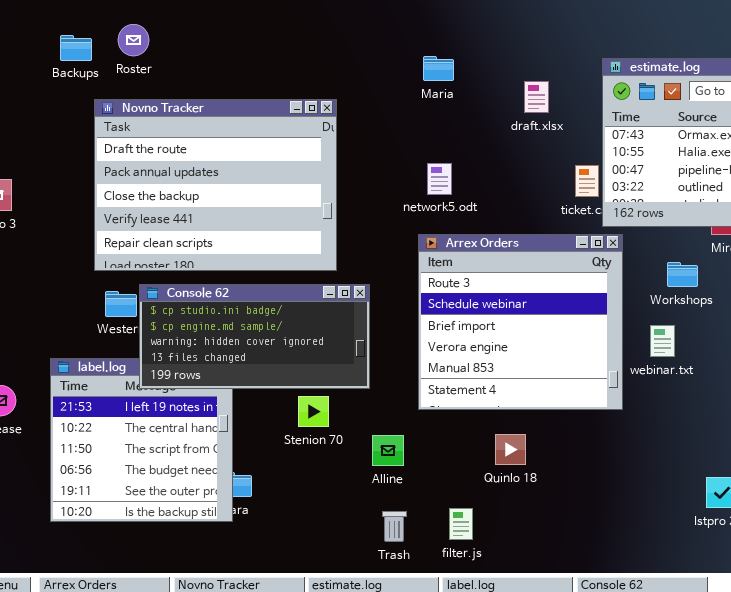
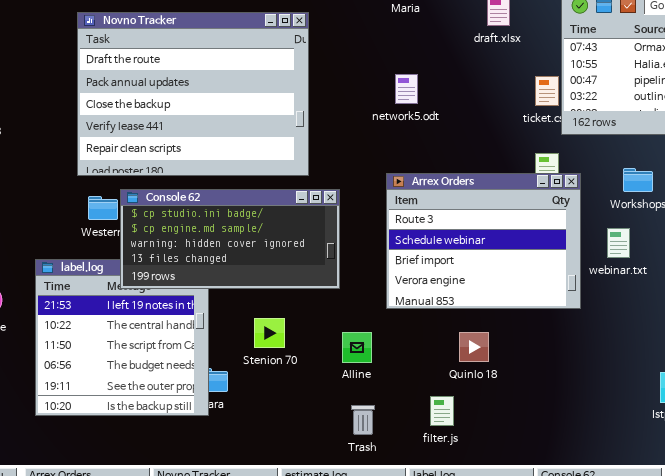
Arrex Orders: [418,234,623,410] -> [386,173,581,309], resized
Stenion 70: [298,396,329,427] -> [254,318,285,348], moved
filter.js: [449,508,473,540] -> [430,396,454,426], moved

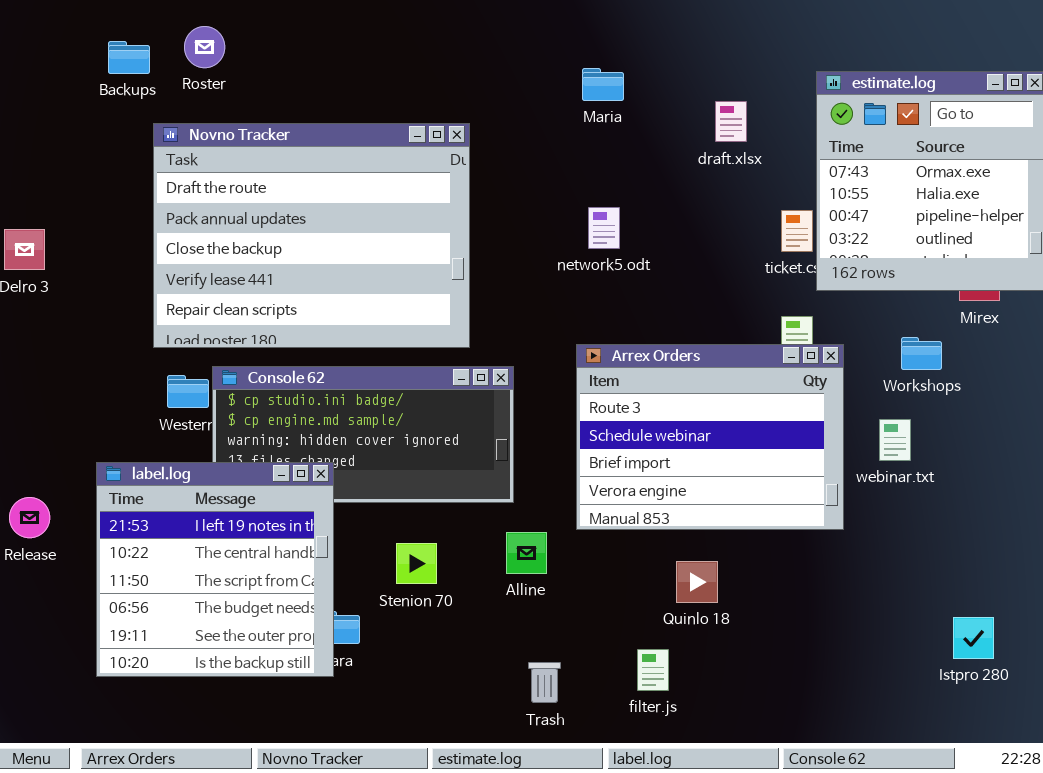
label.log: [35,259,209,416] -> [96,462,334,677], raised
Alline: [342,332,372,363] -> [506,532,547,574], moved

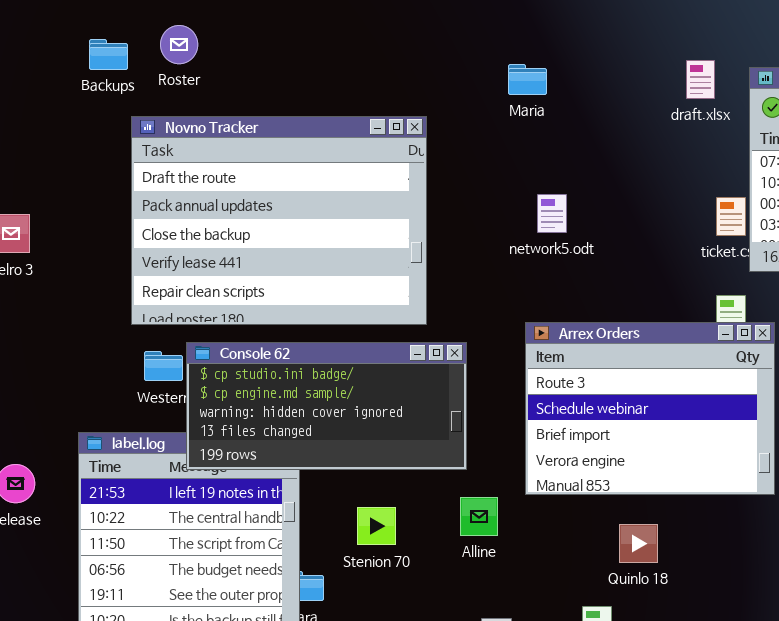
Maria: [582,68,624,101] -> [508,64,547,95], moved
draft.xlsx: [715,101,747,142] -> [686,60,715,99], moved
Console 62: [212,366,514,503] -> [186,342,467,470], raised

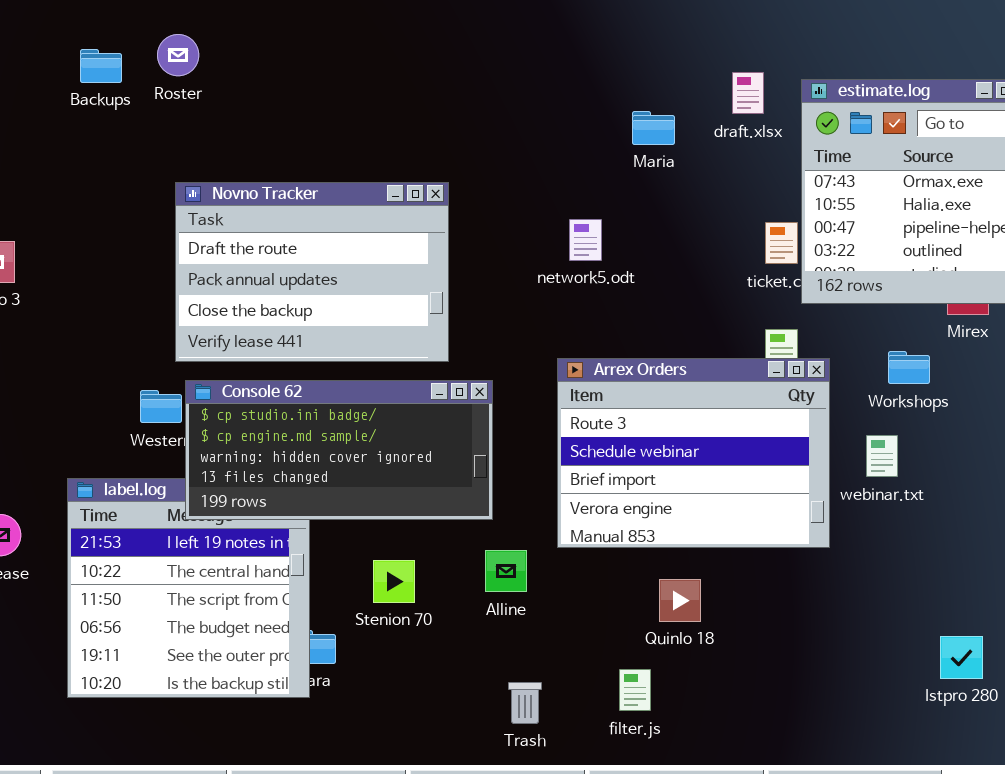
Maria: [508,64,547,95] -> [632,111,675,145], moved
Novno Tracker: [131,116,427,325] -> [175,182,449,362], resized

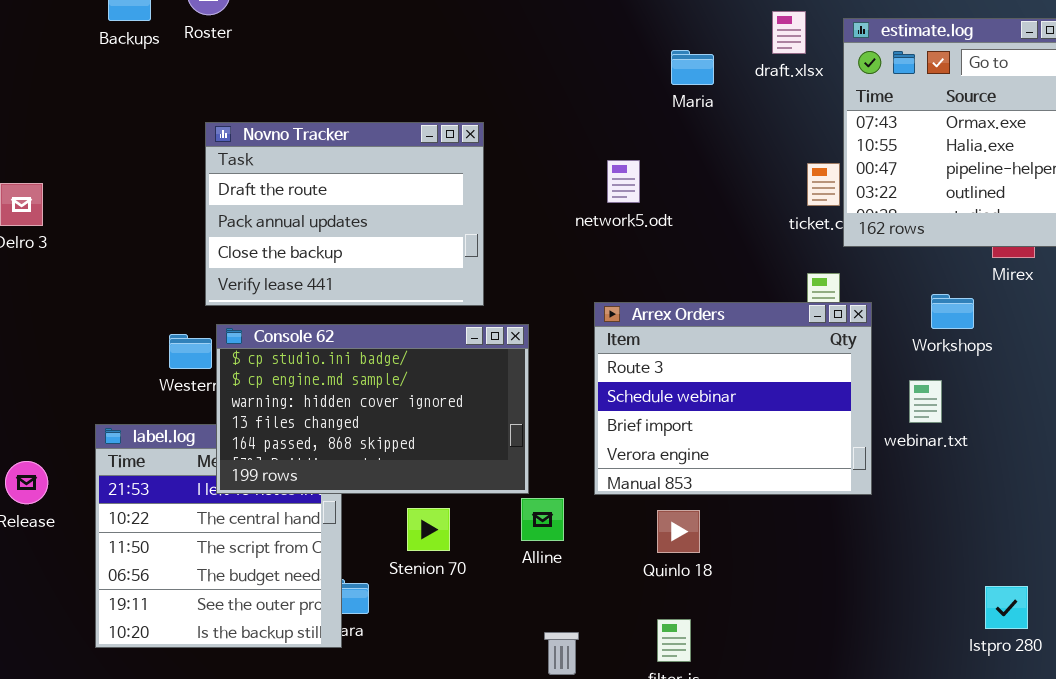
Console 62: [185,380,493,520] -> [216,324,529,494], resized
Quinlo 18: [659,579,701,622] -> [657,510,700,553], moved

